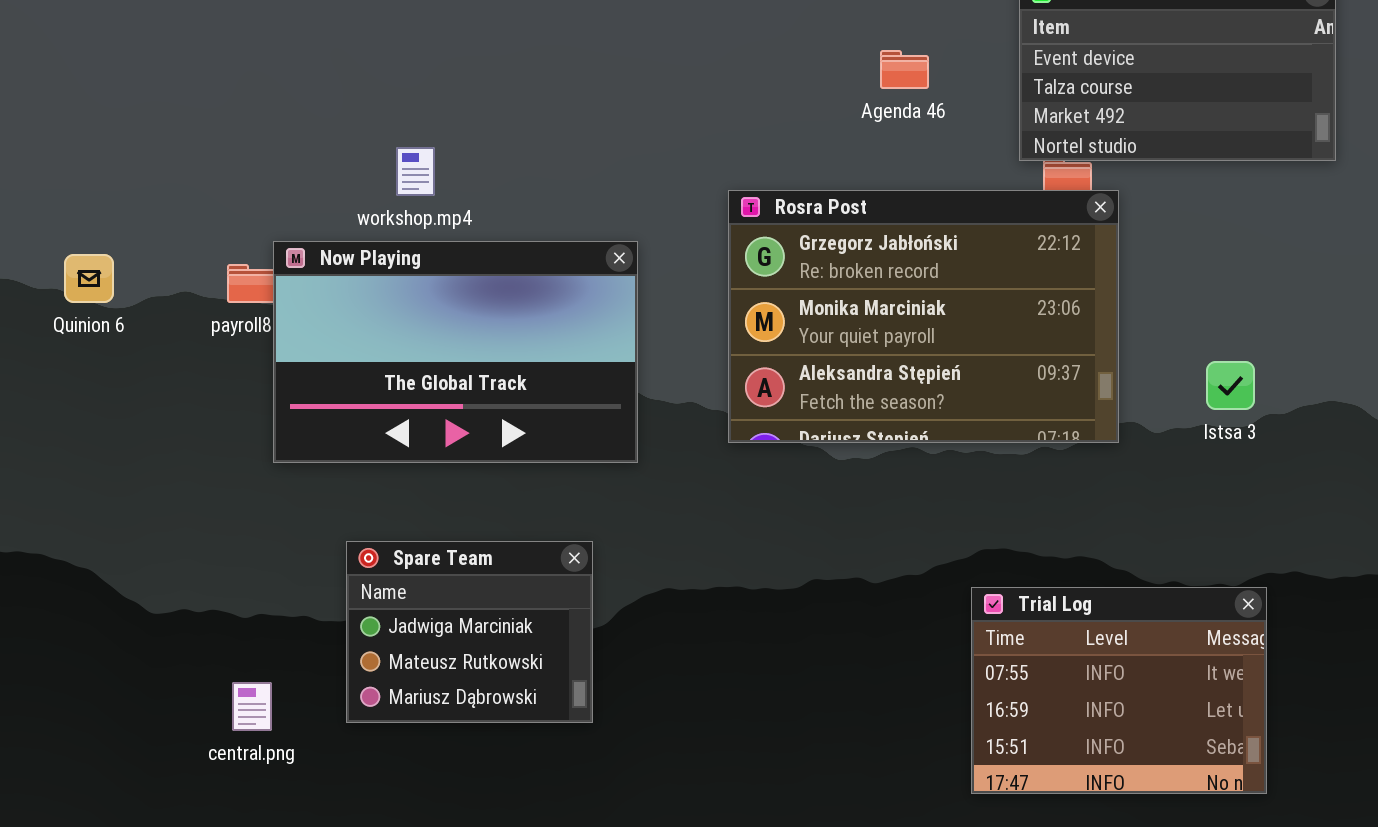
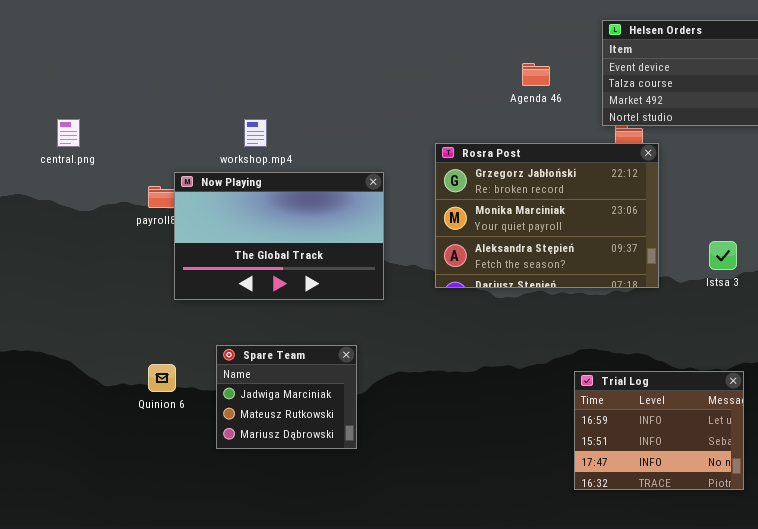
Quinion 6: [64,254,114,303] -> [148,364,176,392], moved
Trial Log: [971,587,1267,794] -> [574,371,744,490], scrolled down 1 row
central.png: [232,682,272,731] -> [57,119,80,147], moved

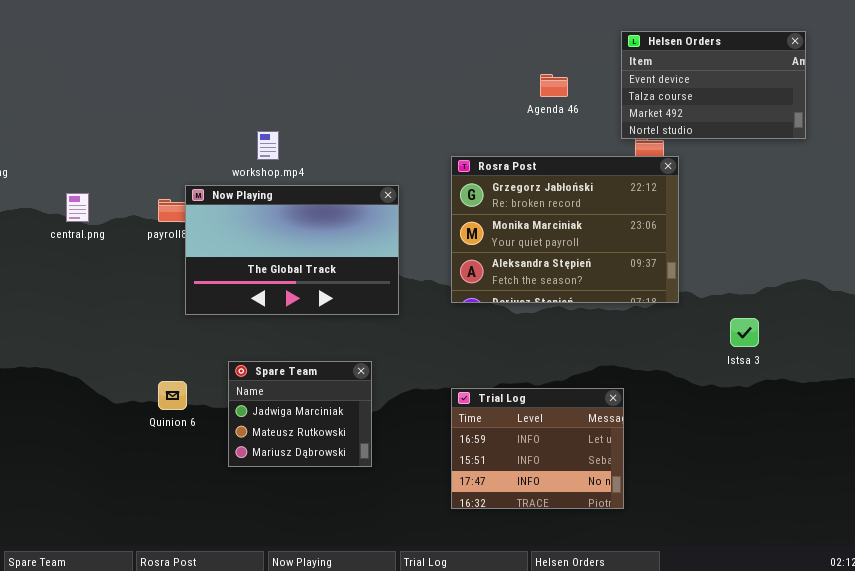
central.png: [57,119,80,147] -> [66,193,89,222], moved
Istsa 3: [709,241,737,270] -> [730,318,759,347], moved
Trial Log: [574,371,744,490] -> [451,388,624,509], moved

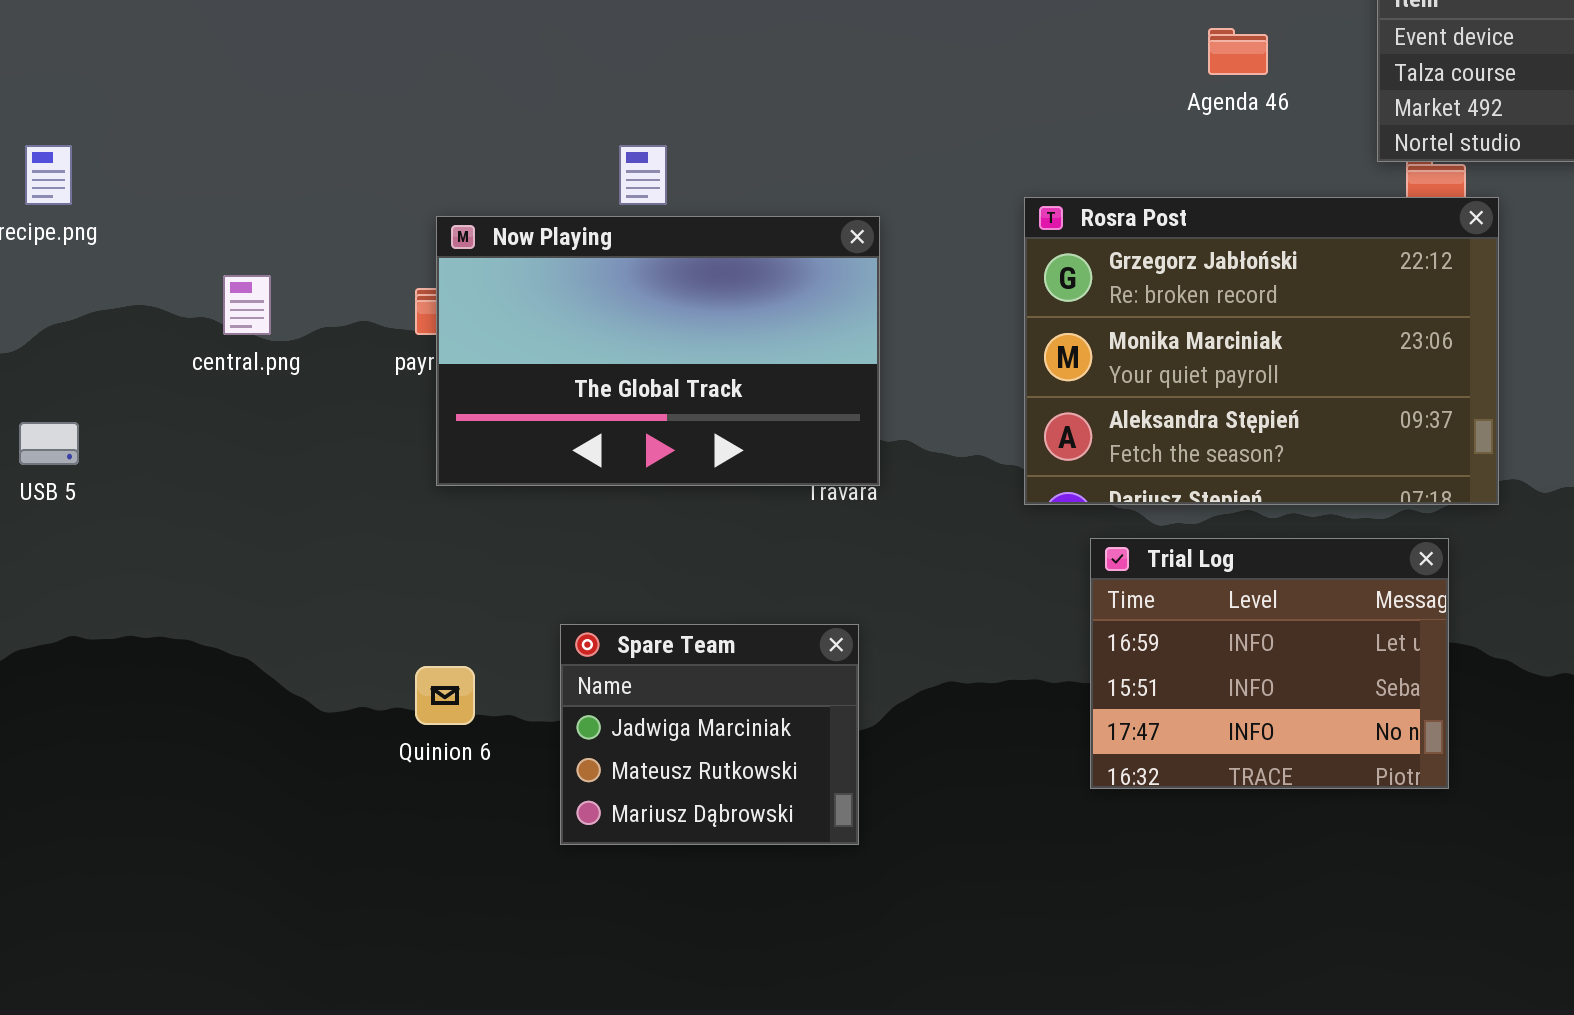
Now Playing: [185,185,399,315] -> [436,216,880,486], moved
Trial Log: [451,388,624,509] -> [1090,538,1449,789], moved

